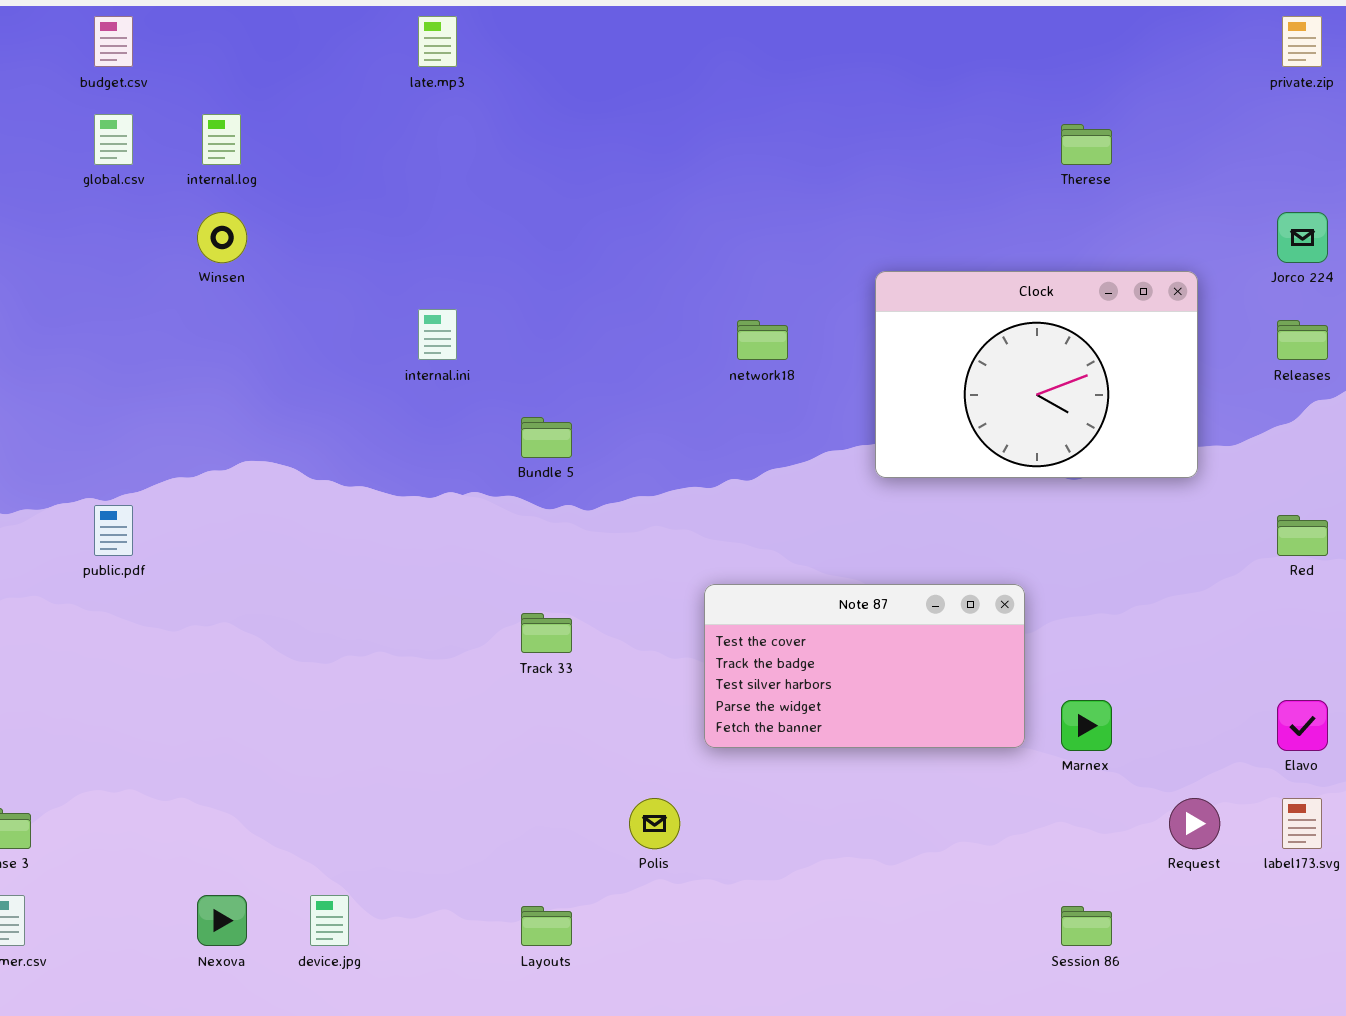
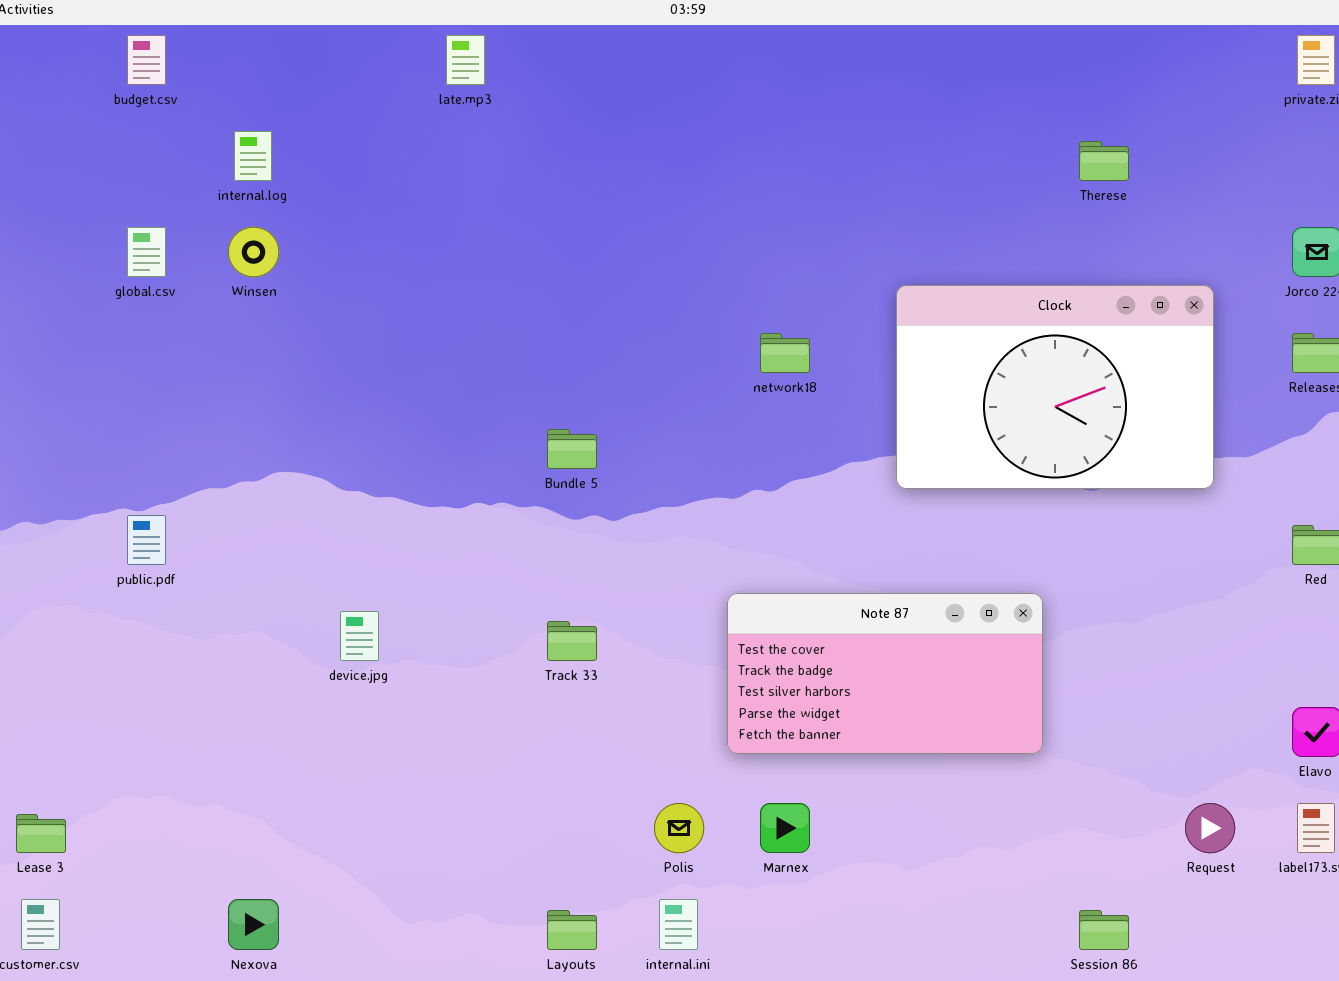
global.csv: [94,114,133,165] -> [127,227,166,277], moved
internal.ini: [418,309,457,360] -> [659,899,698,950], moved
Marnex: [1061,700,1112,751] -> [760,803,810,853], moved
device.jpg: [310,895,349,946] -> [340,611,379,661], moved

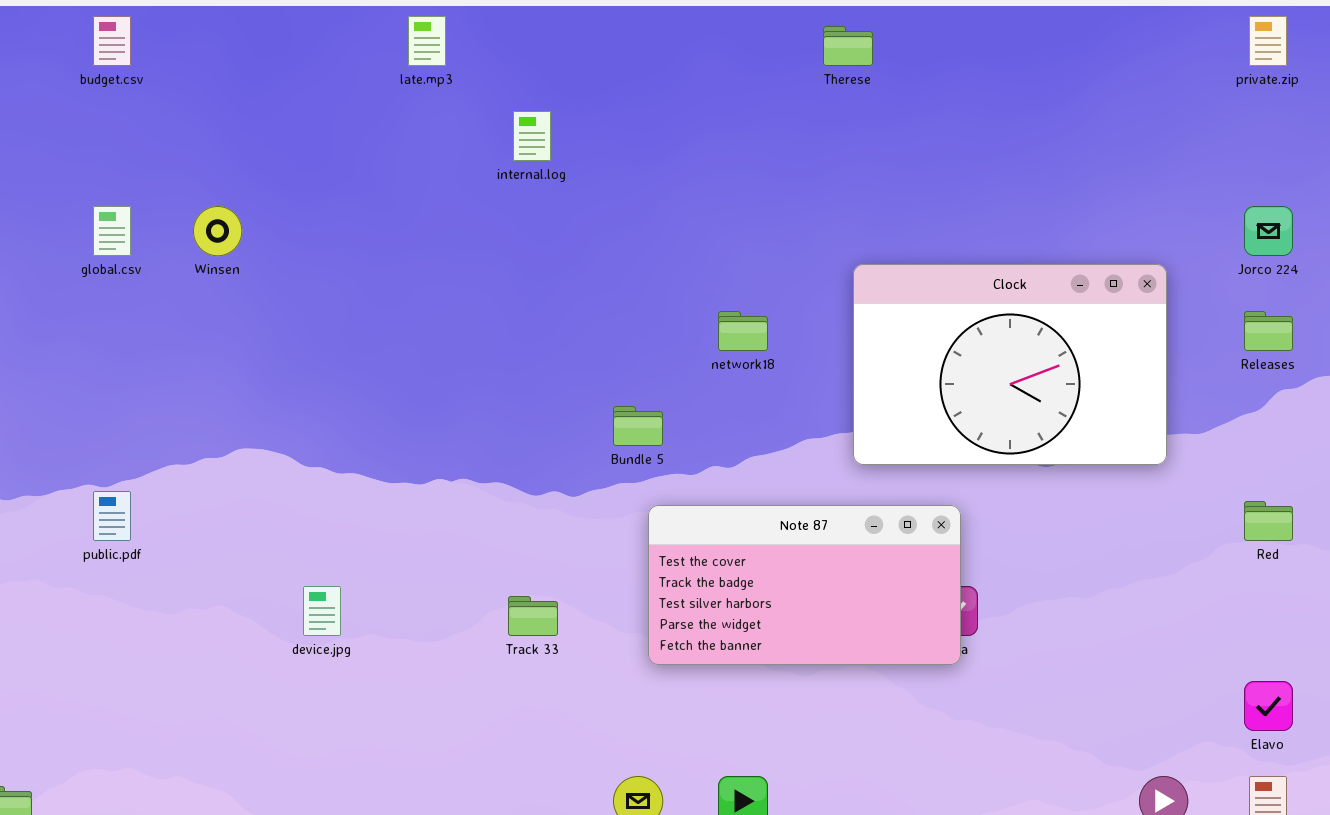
internal.log: [234,131,272,181] -> [513,111,551,161], moved
Therese: [1079,141,1129,181] -> [823,26,873,66], moved
Bundle 5: [547,429,597,469] -> [613,406,663,446], moved
Note 87: [727,593,1043,754] -> [648,505,961,665], moved

